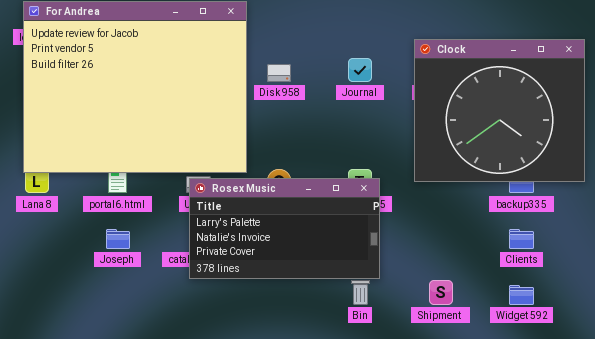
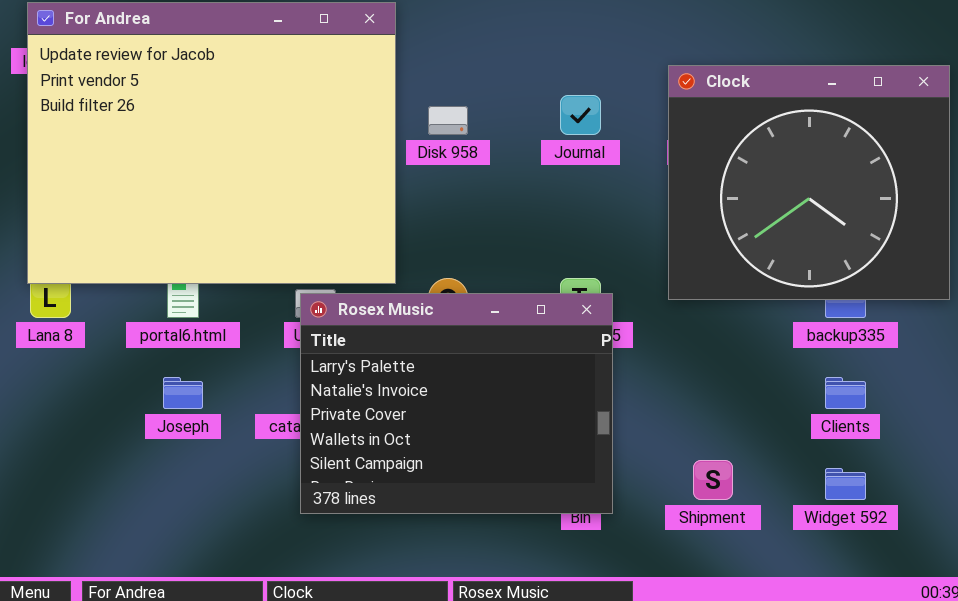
Rosex Music: [189,178,380,279] -> [300,293,613,514], resized

